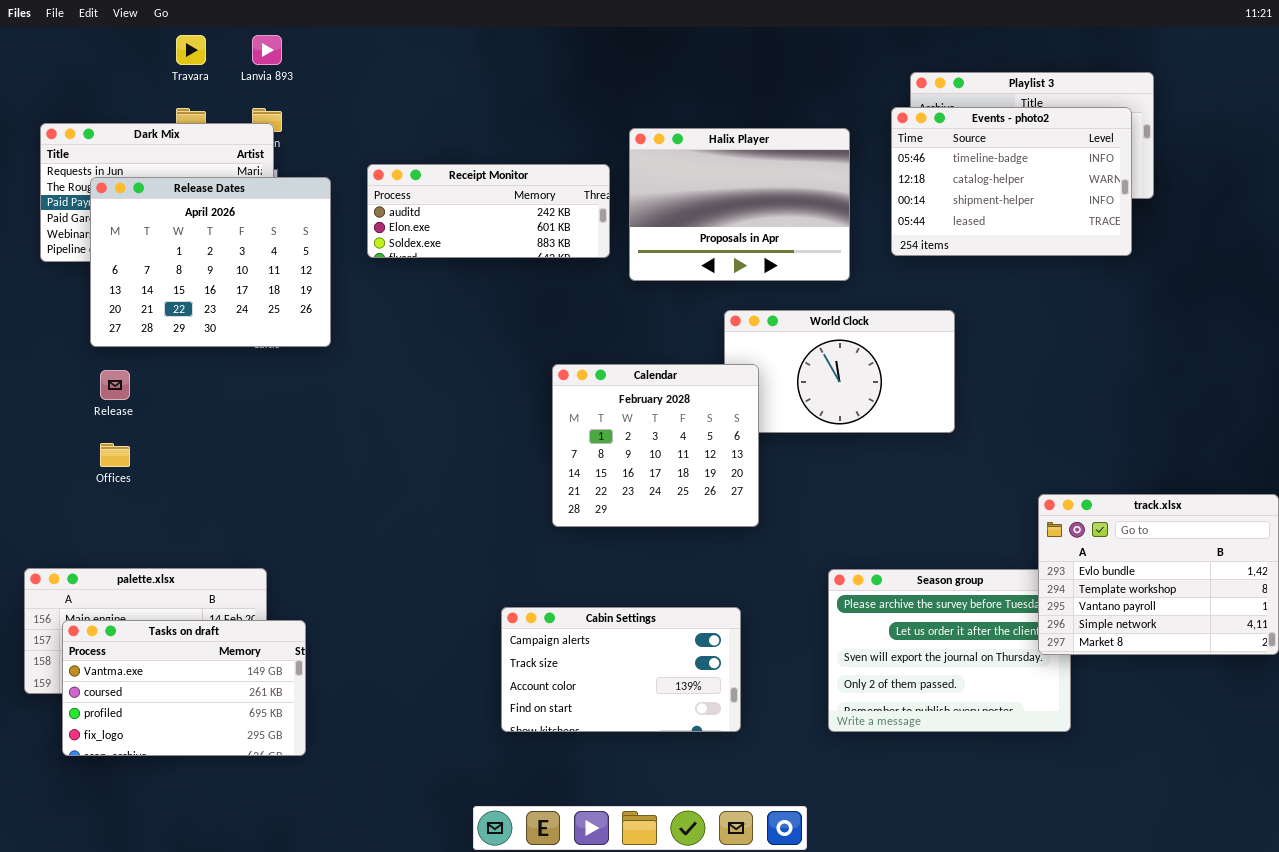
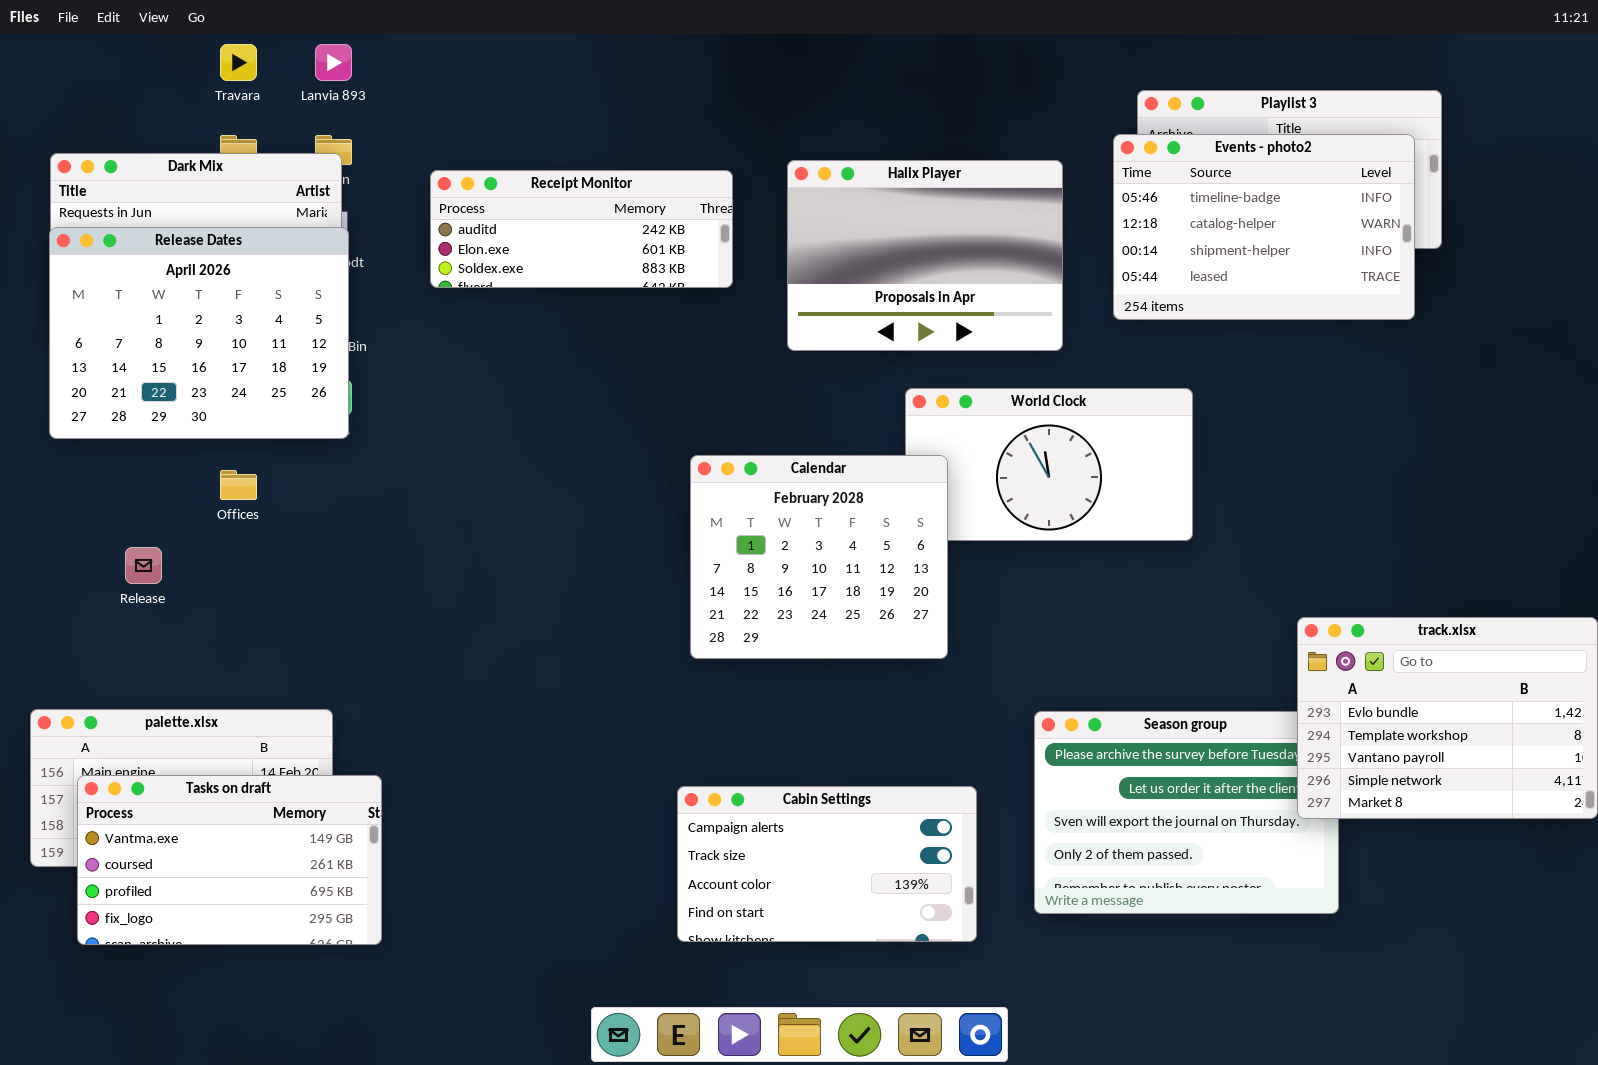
Receipt Monitor: [367,164,610,258] -> [430,170,733,288], moved
Release Dates: [90,177,331,347] -> [49,227,349,439], moved
Release: [100,370,130,400] -> [125,547,162,584], moved
Offices: [100,443,130,467] -> [220,470,257,500], moved
Cabin Settings: [501,607,741,732] -> [677,786,977,942], moved

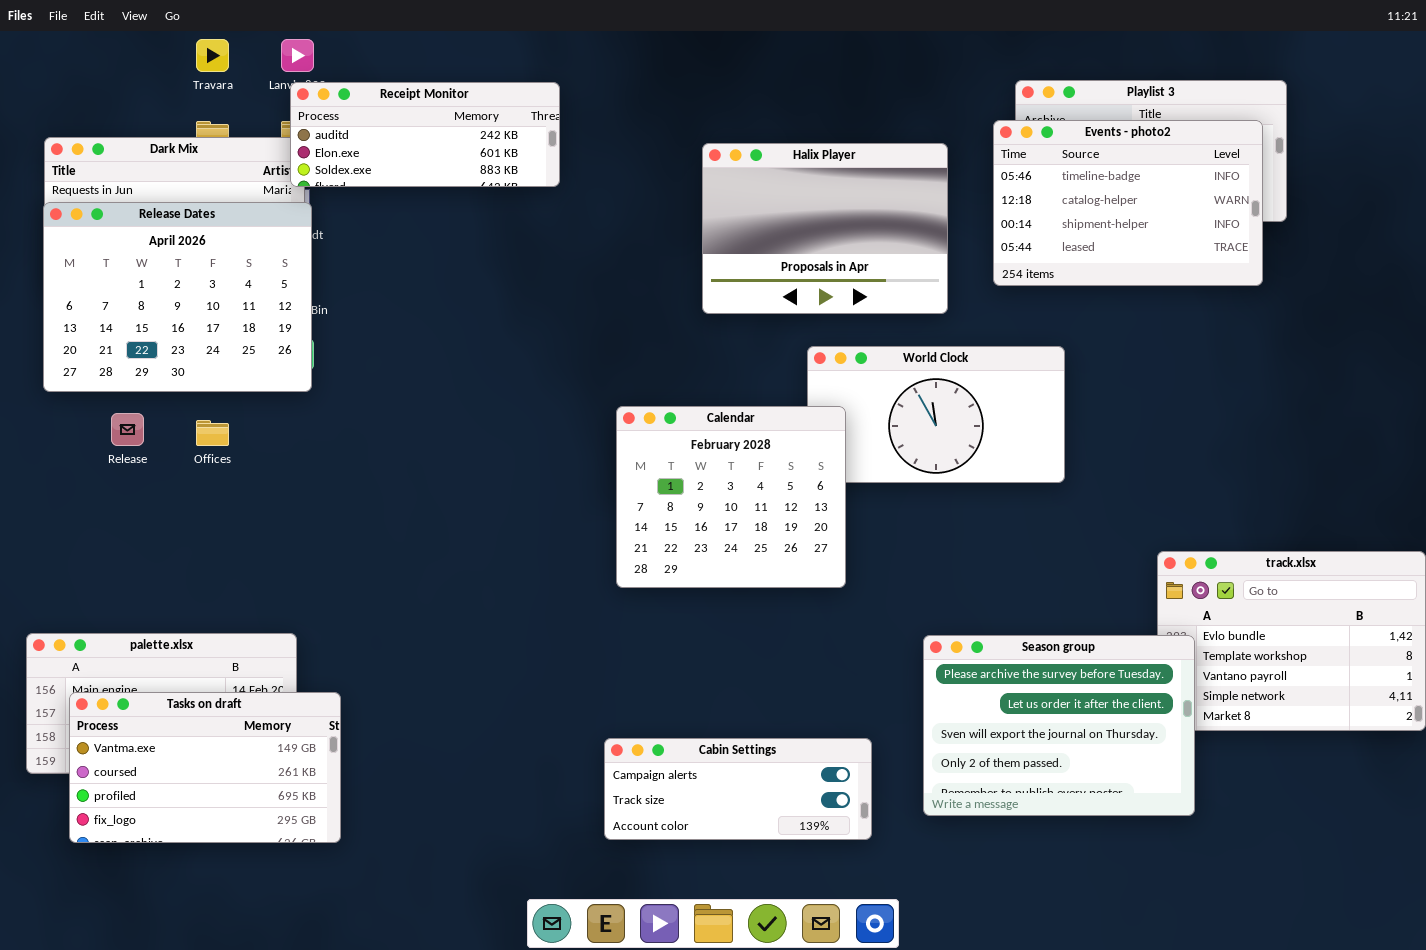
Receipt Monitor: [430,170,733,288] -> [290,82,560,187], moved
Release: [125,547,162,584] -> [111,413,144,446], moved
Season group: [1034,711,1339,914] -> [923,635,1195,816], raised
Cabin Settings: [677,786,977,942] -> [604,738,872,840], resized

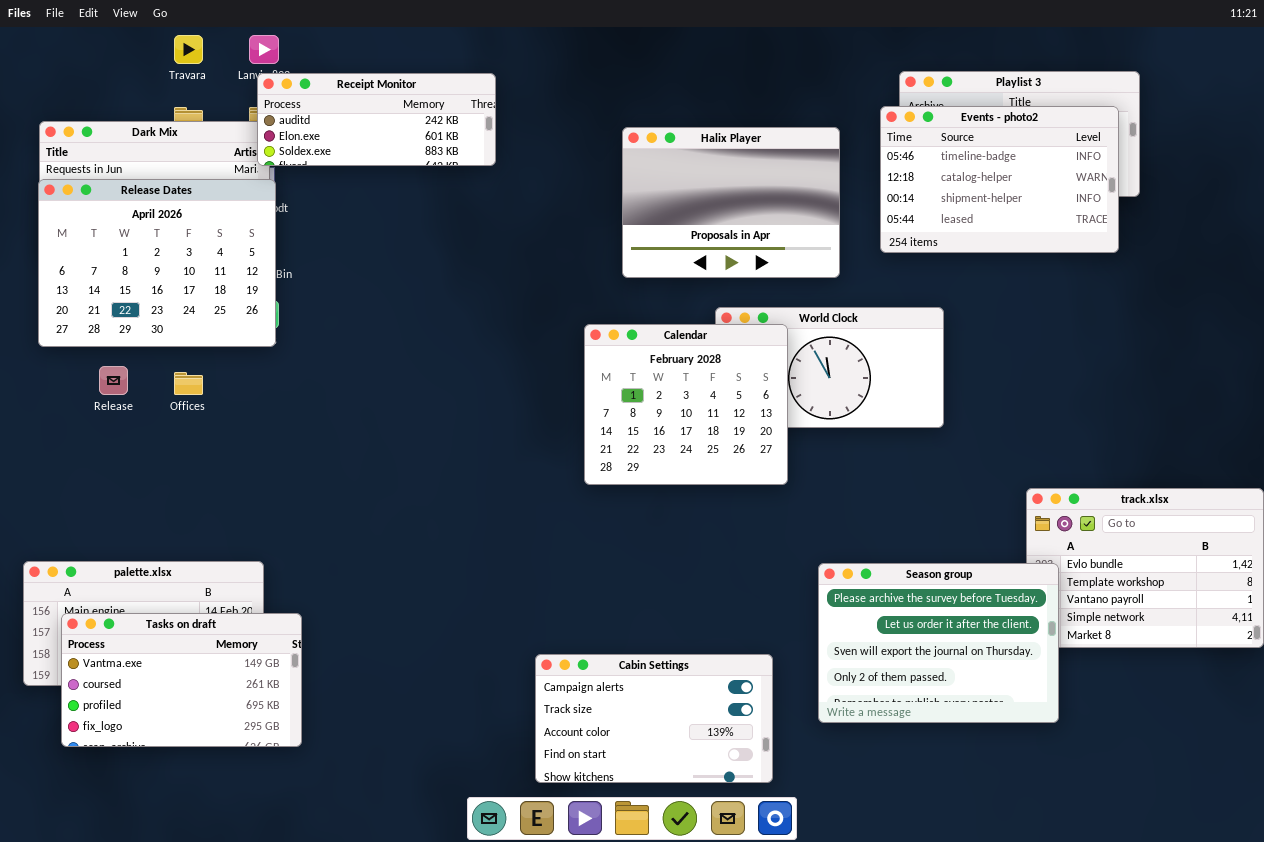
Calendar: [616,406,846,588] -> [584,324,788,485], moved
Cabin Settings: [604,738,872,840] -> [535,654,773,783], resized

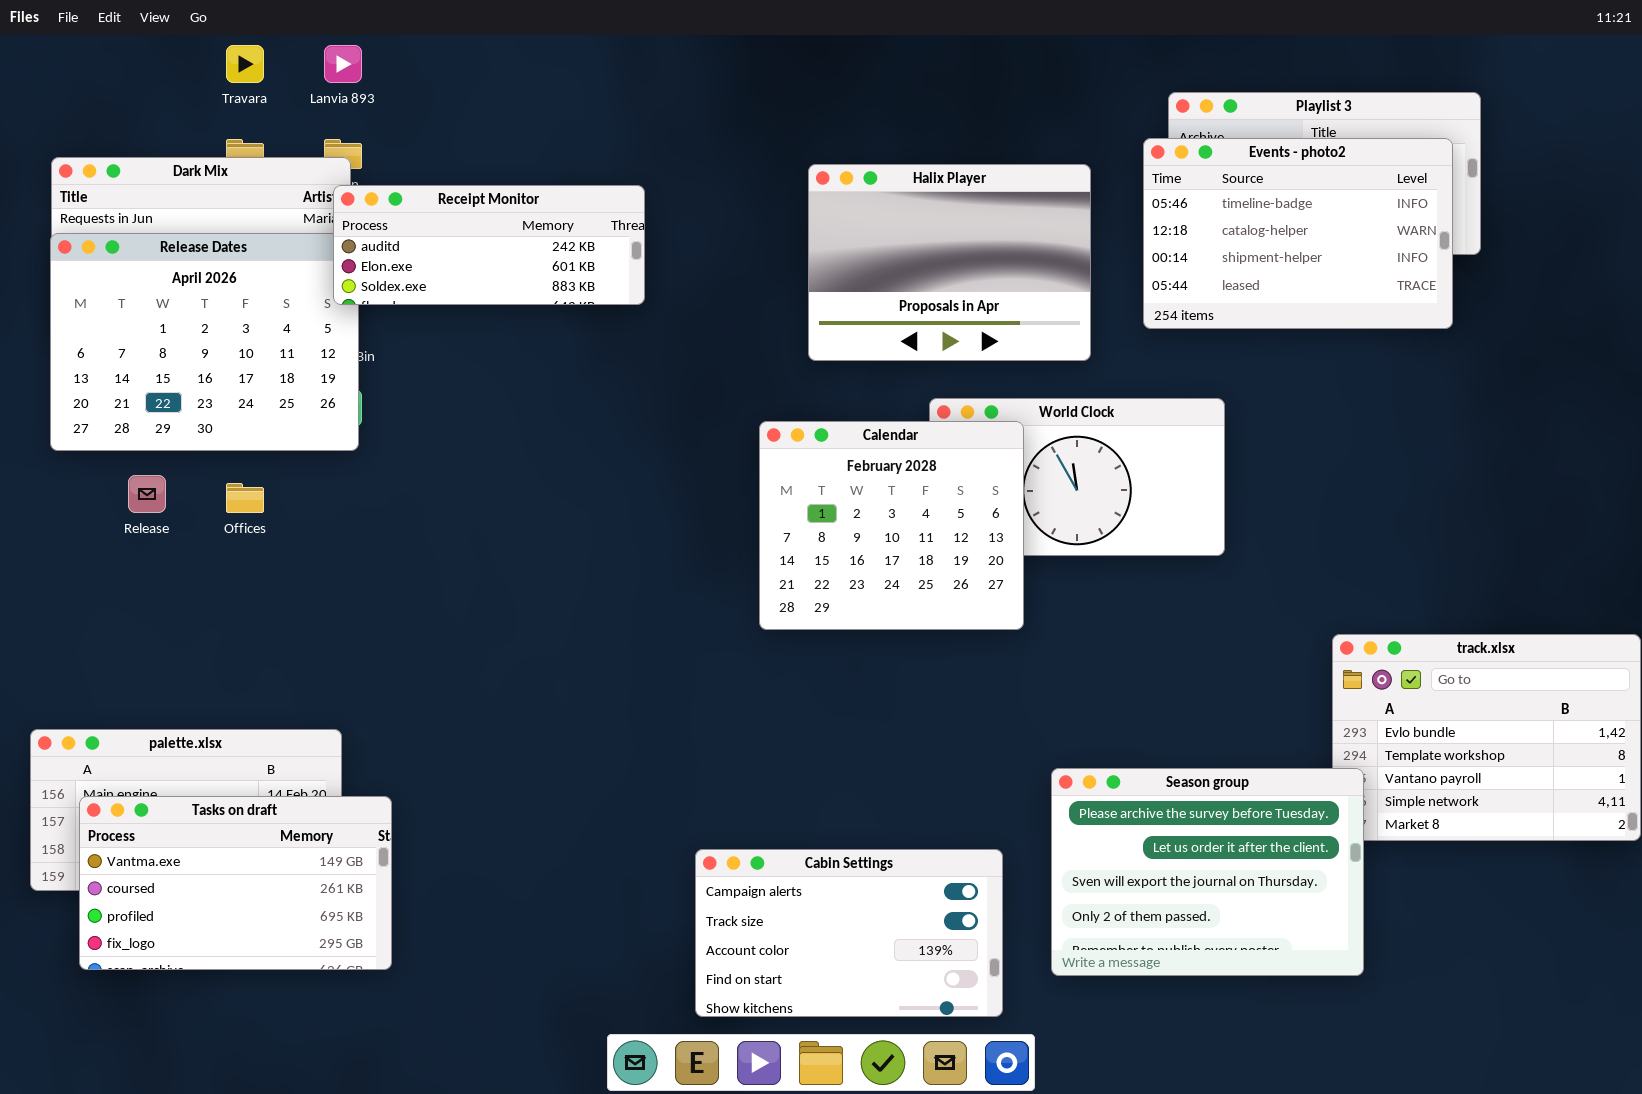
Receipt Monitor: [257,73,496,166] -> [333,185,645,305], moved
Season group: [818,563,1059,723] -> [1051,768,1364,976], moved

